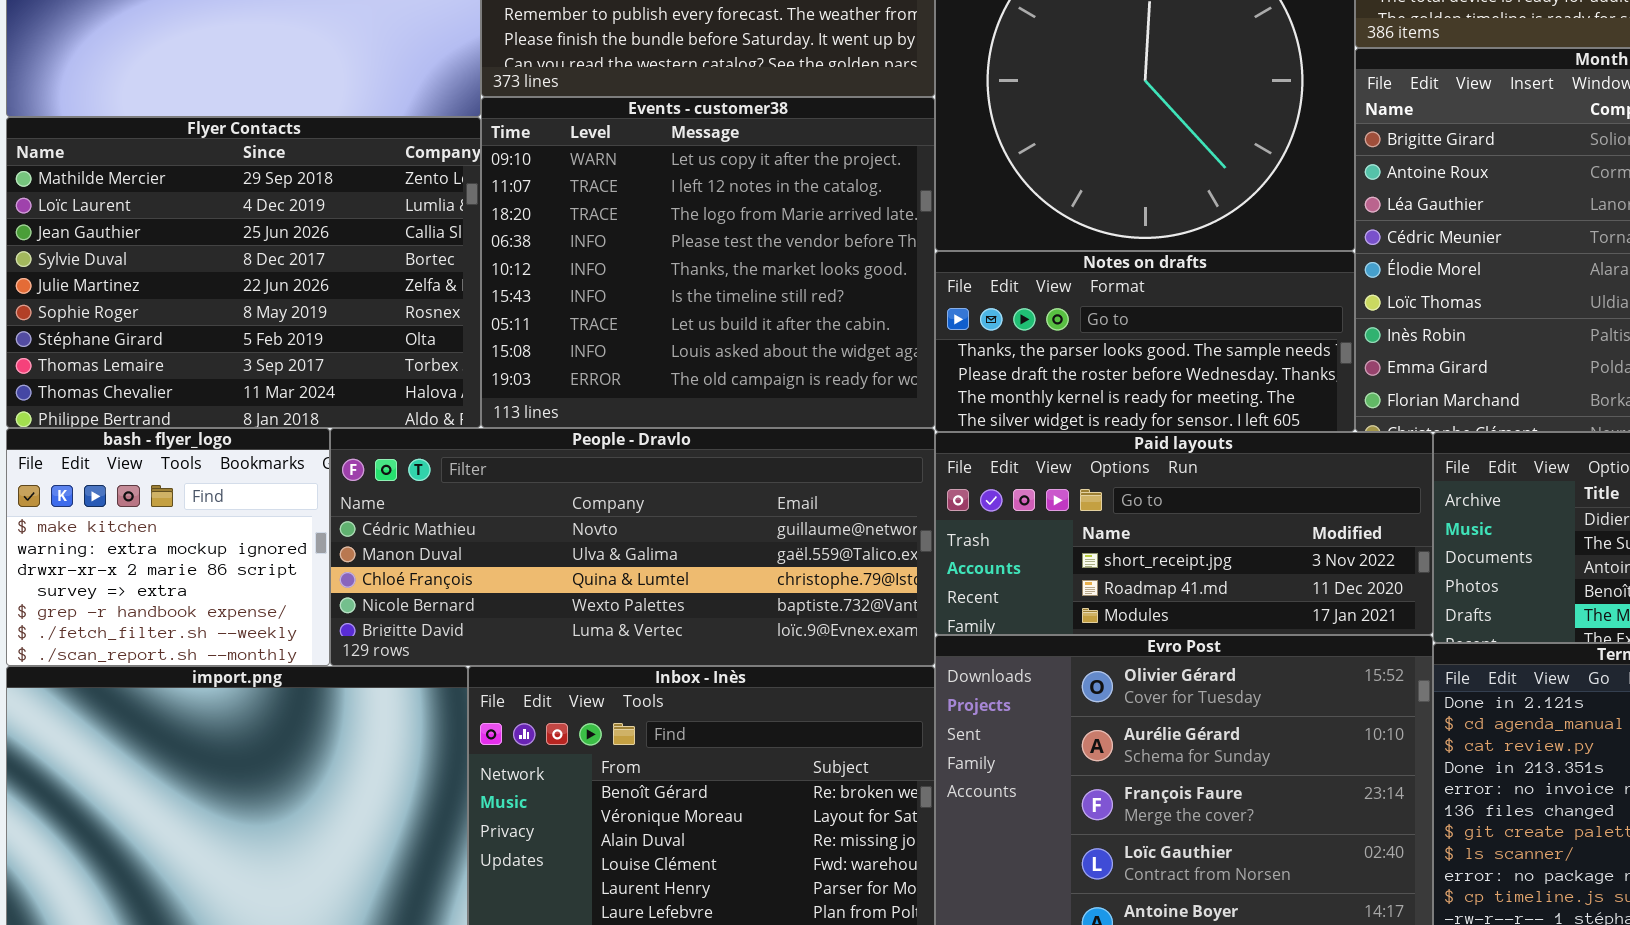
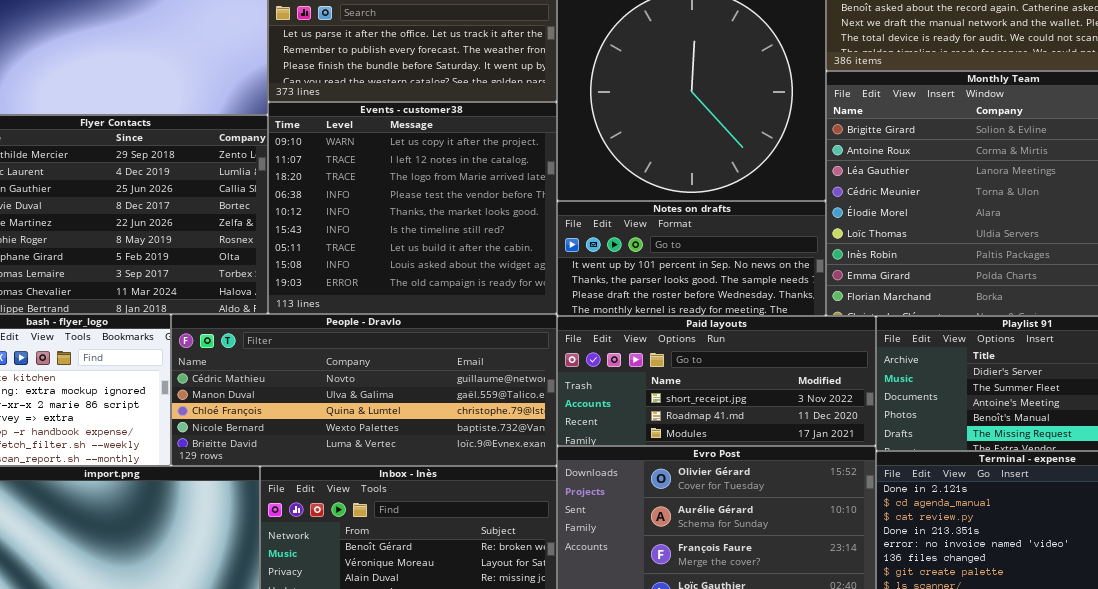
Notes on drafts: [935,251,1355,432] -> [557,201,826,316], scrolled up 1 row

